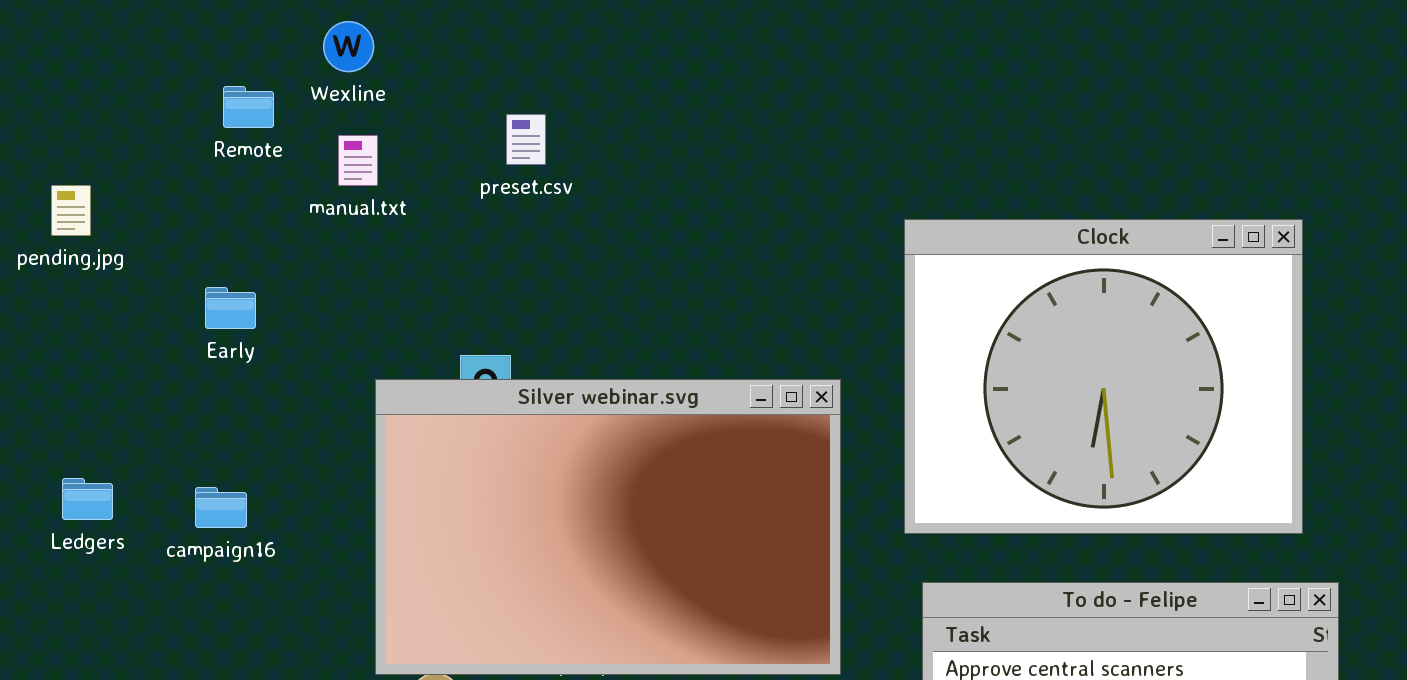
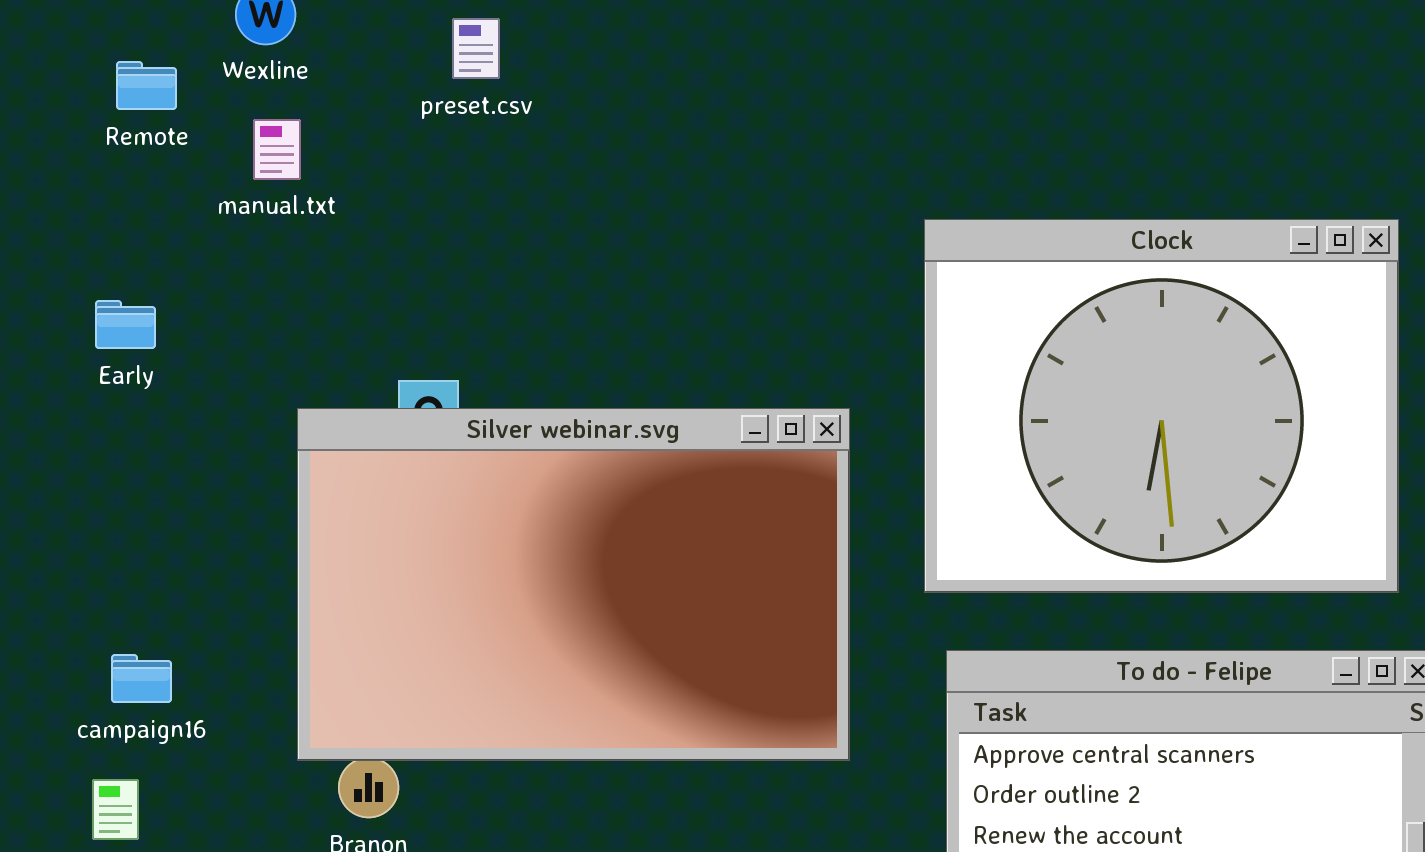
preset.csv: [506,114,546,165] -> [452,18,500,79], moved
campaign16: [195,487,247,528] -> [111,654,172,703], moved

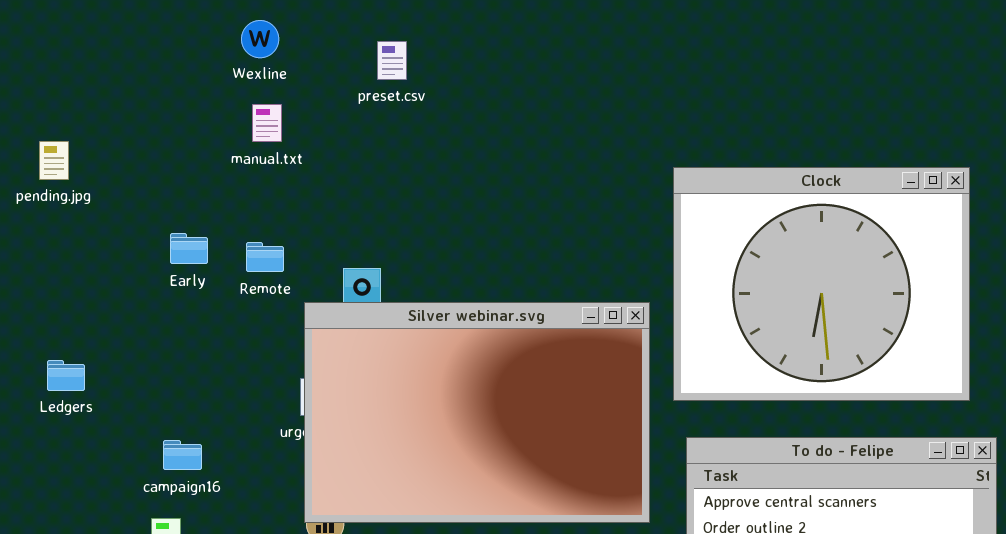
Remote: [116,61,177,110] -> [246,242,284,272], moved
Early: [95,300,156,349] -> [170,233,208,264], moved
Silver webinar.svg: [297,408,850,761] -> [304,302,650,523], moved

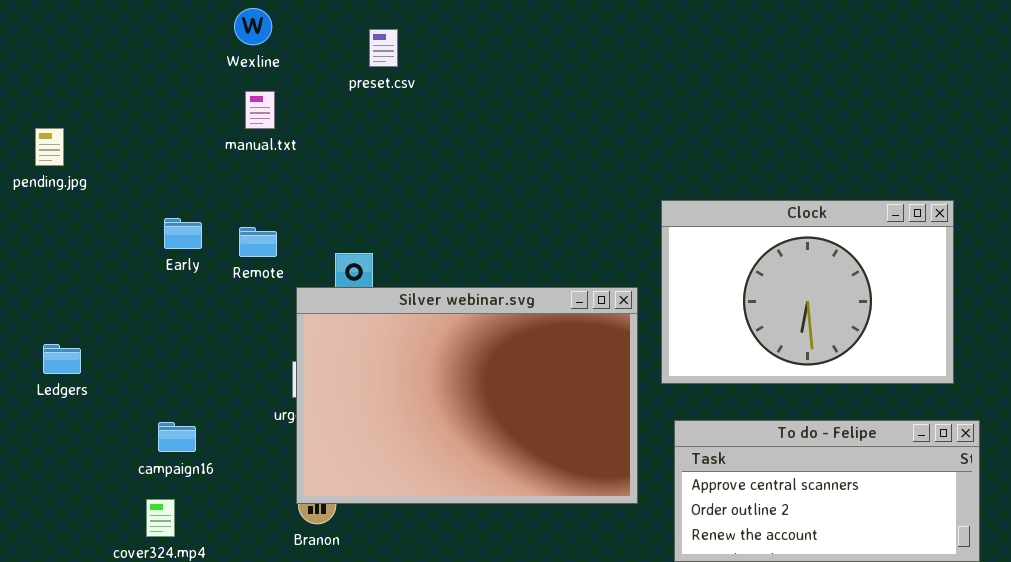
Clock: [673,167,970,401] -> [661,200,954,384], resized

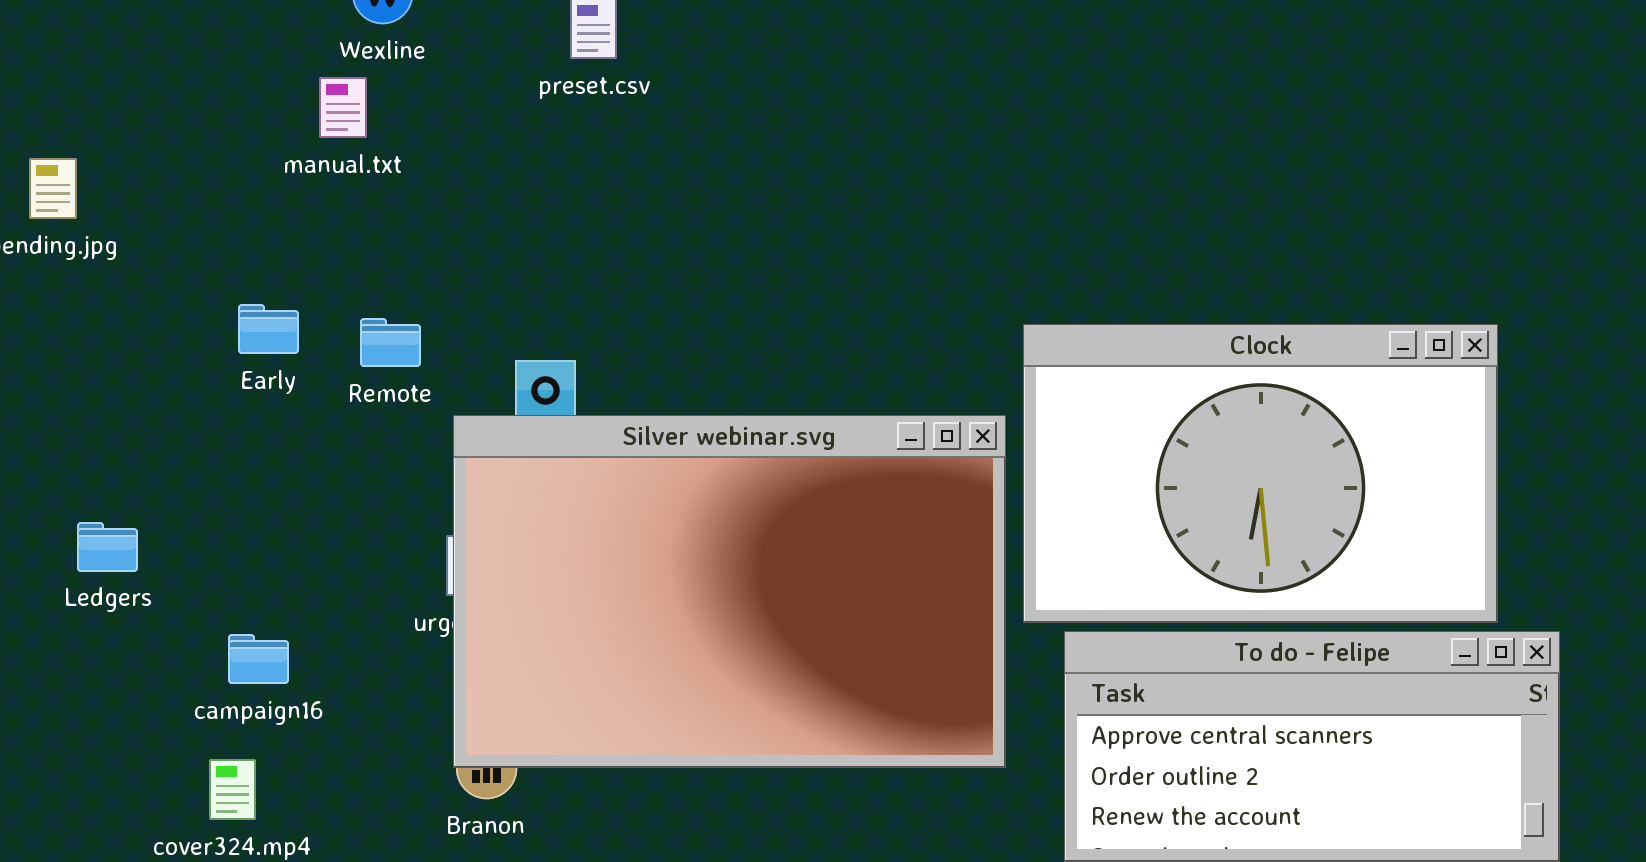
manual.txt: [245,91,275,129] -> [319,77,367,138], moved
Clock: [661,200,954,384] -> [1023,324,1498,623], moved
Ledgers: [43,344,81,374] -> [77,522,138,572], moved

